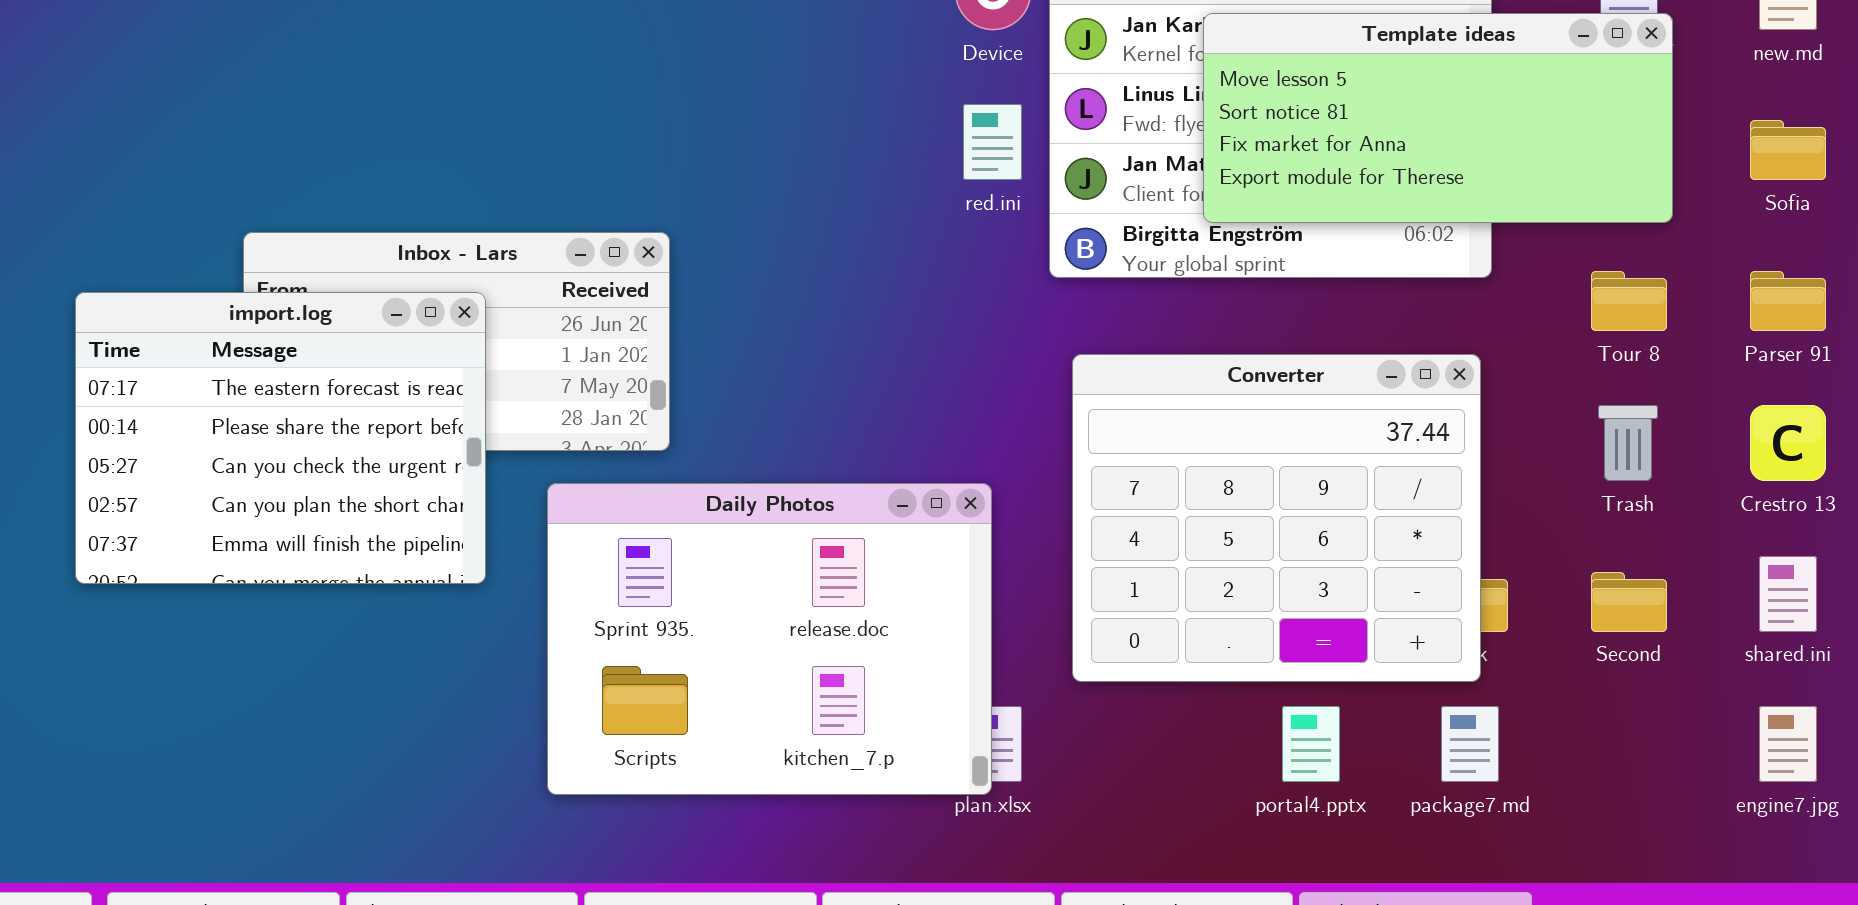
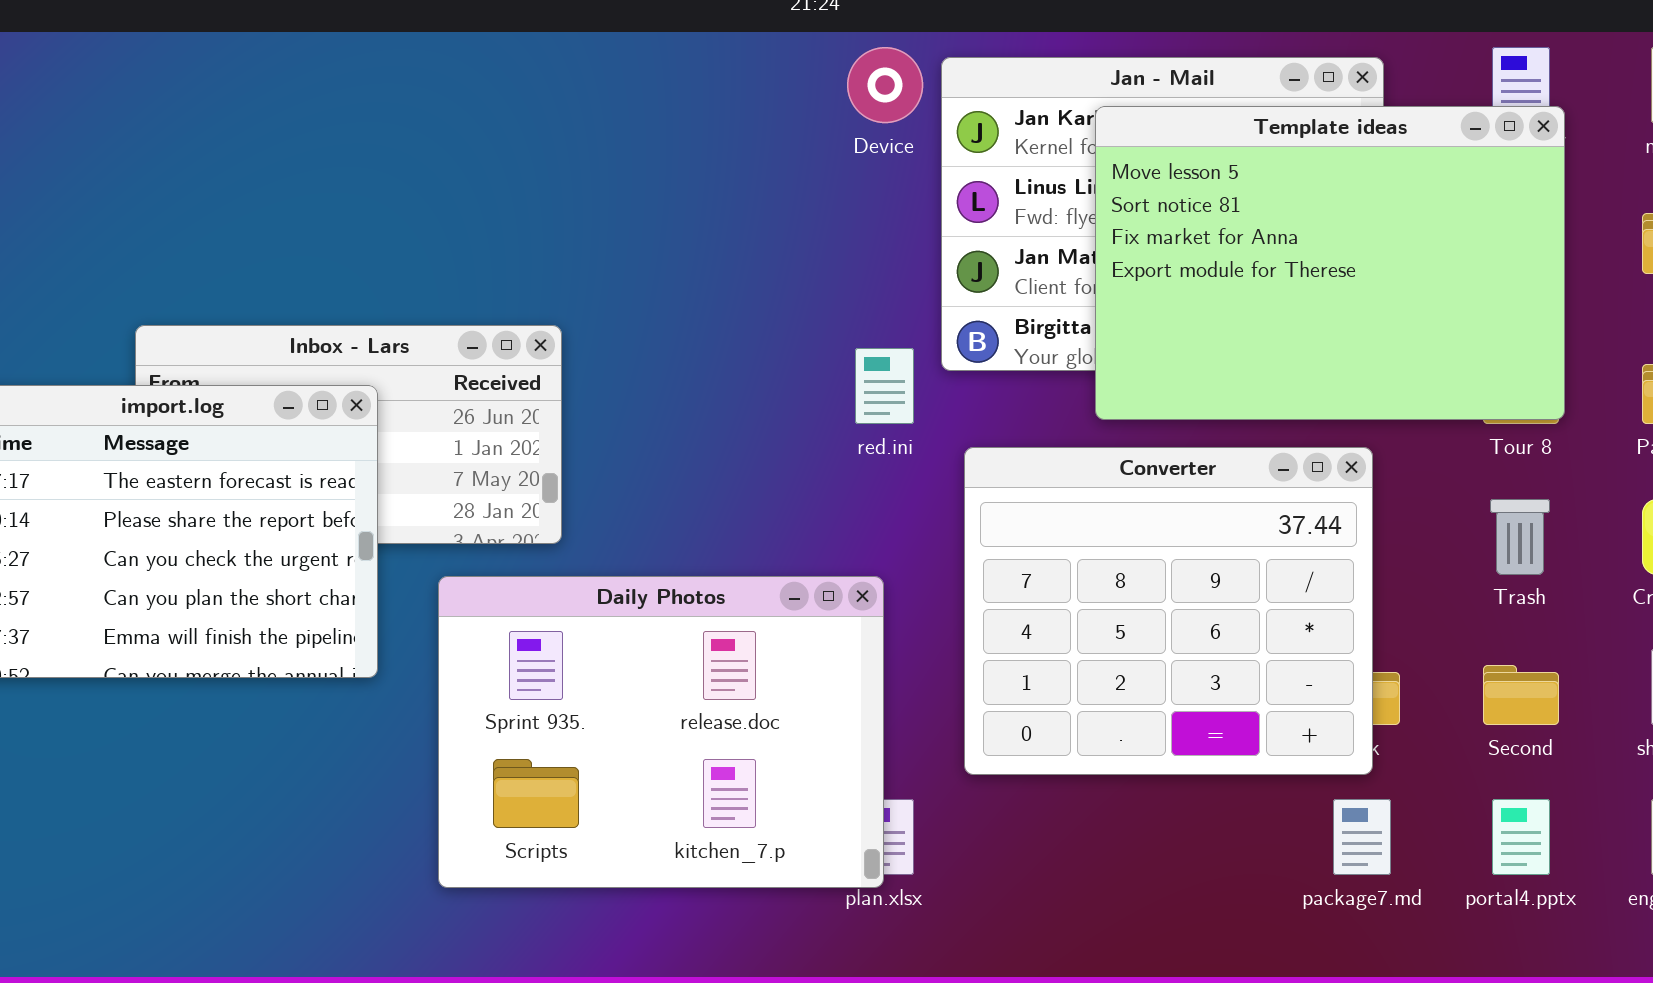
Template ideas: [1203,13,1673,223] -> [1095,106,1565,420], resized
red.ini: [963,104,1022,180] -> [855,348,914,424], moved
portal4.pptx: [1282,706,1340,782] -> [1492,799,1550,875], moved

